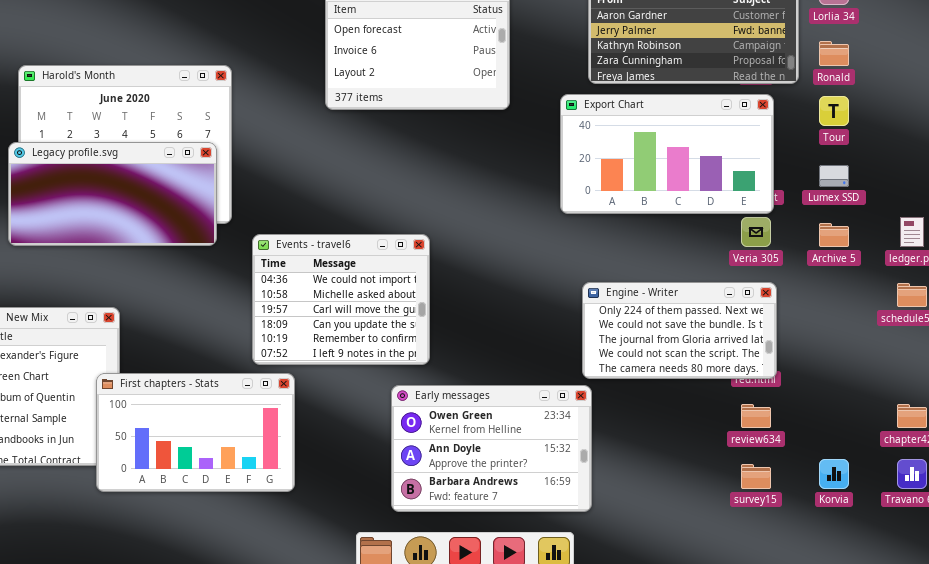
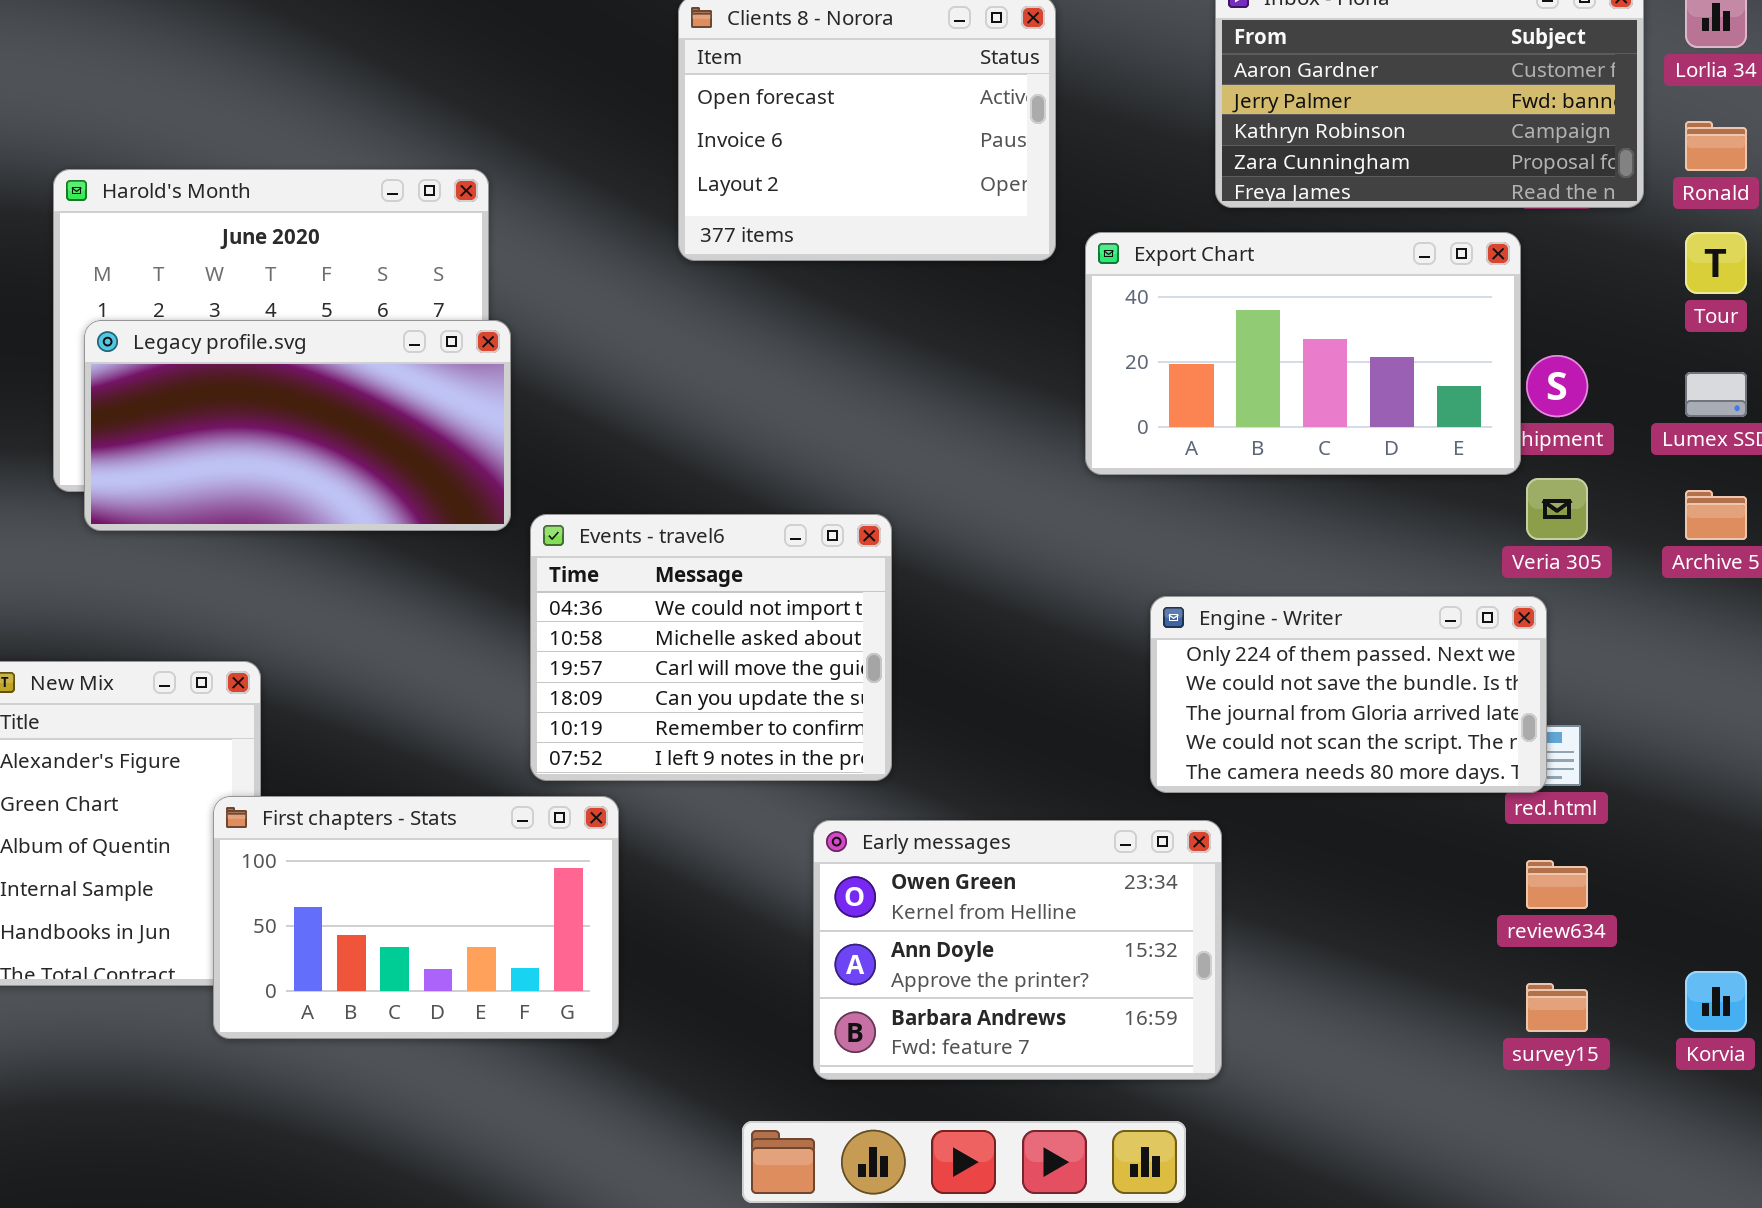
Export Chart: [560,94,774,214] -> [1085,232,1521,475], moved
Legacy profile.svg: [8,142,217,246] -> [84,320,511,531], moved
Engine - Writer: [582,282,777,379] -> [1150,596,1547,793], moved

